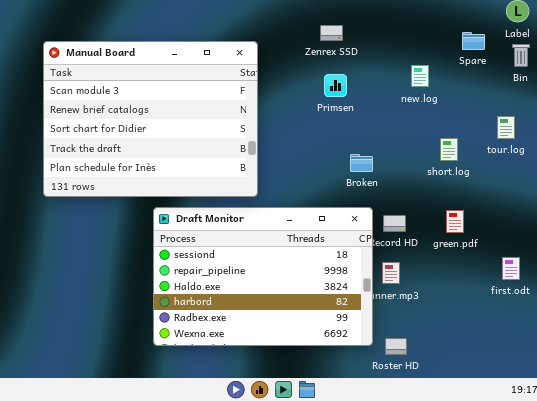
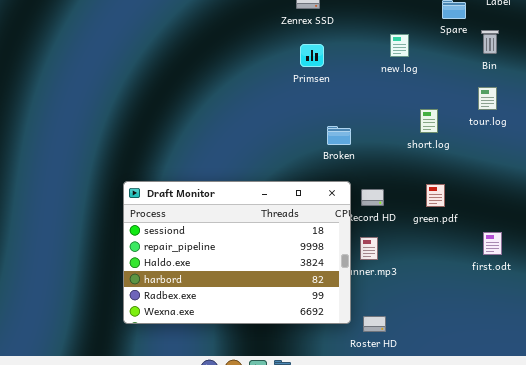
Manual Board: [43,41,258,197] -> none, closed
Bin: [512,44,530,67] -> [481,30,499,54], moved

